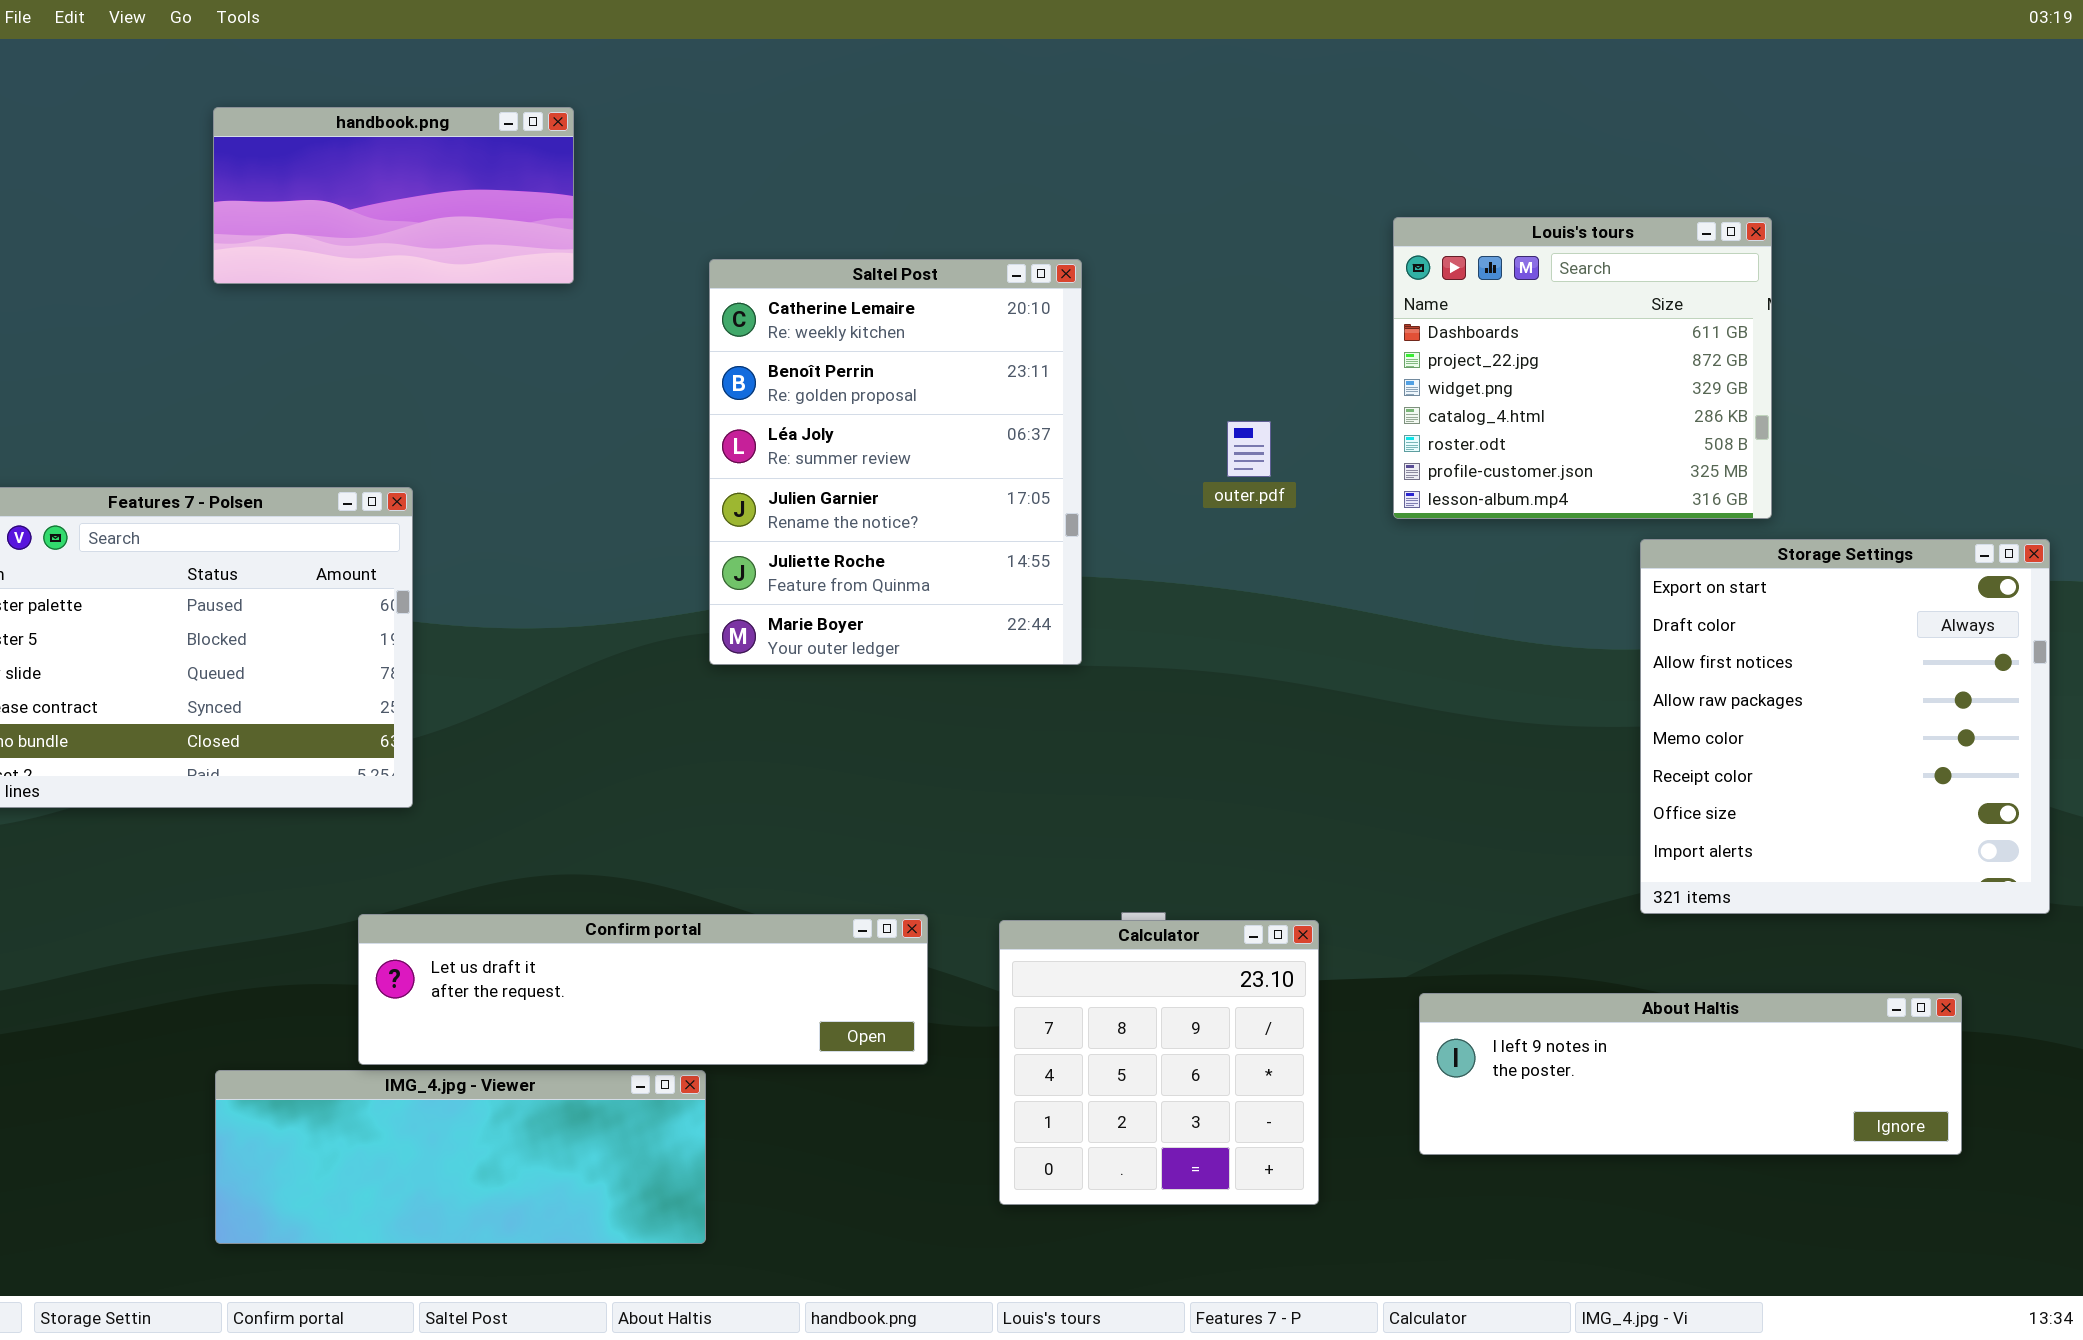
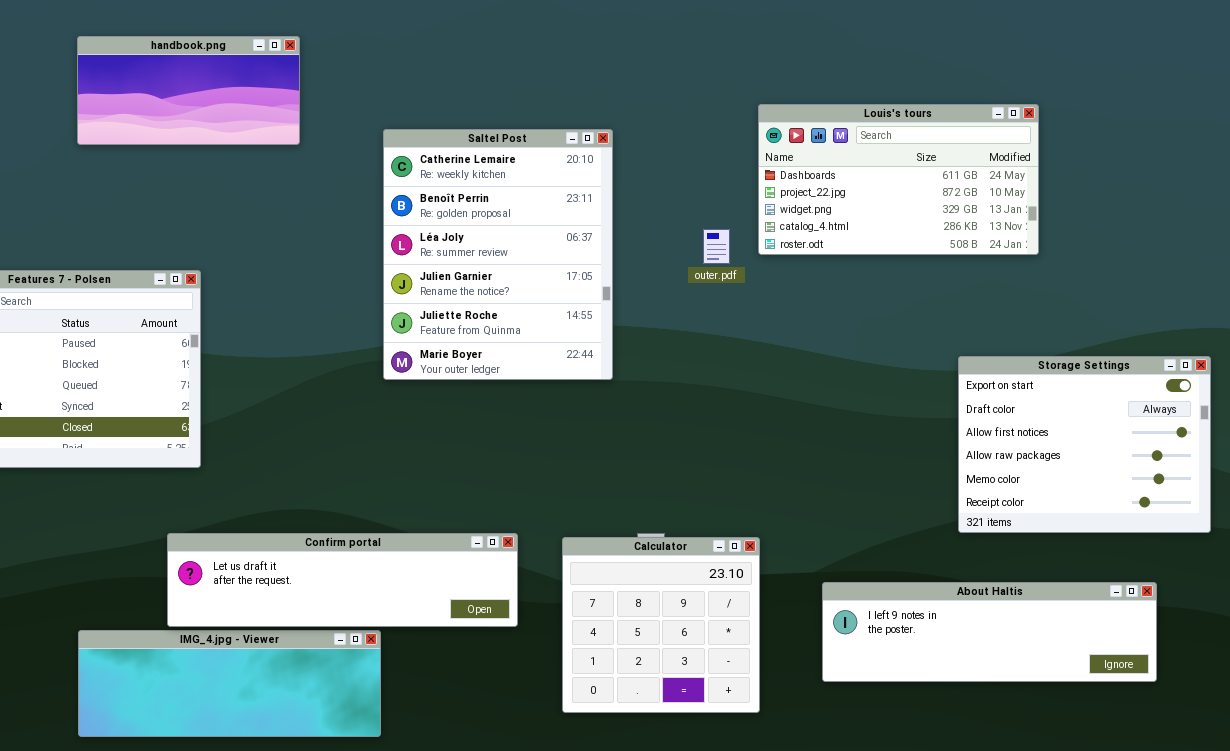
Louis's tours: [1393,217,1772,519] -> [758,104,1039,255], resized
Storage Settings: [1640,539,2050,914] -> [958,356,1211,533], resized

